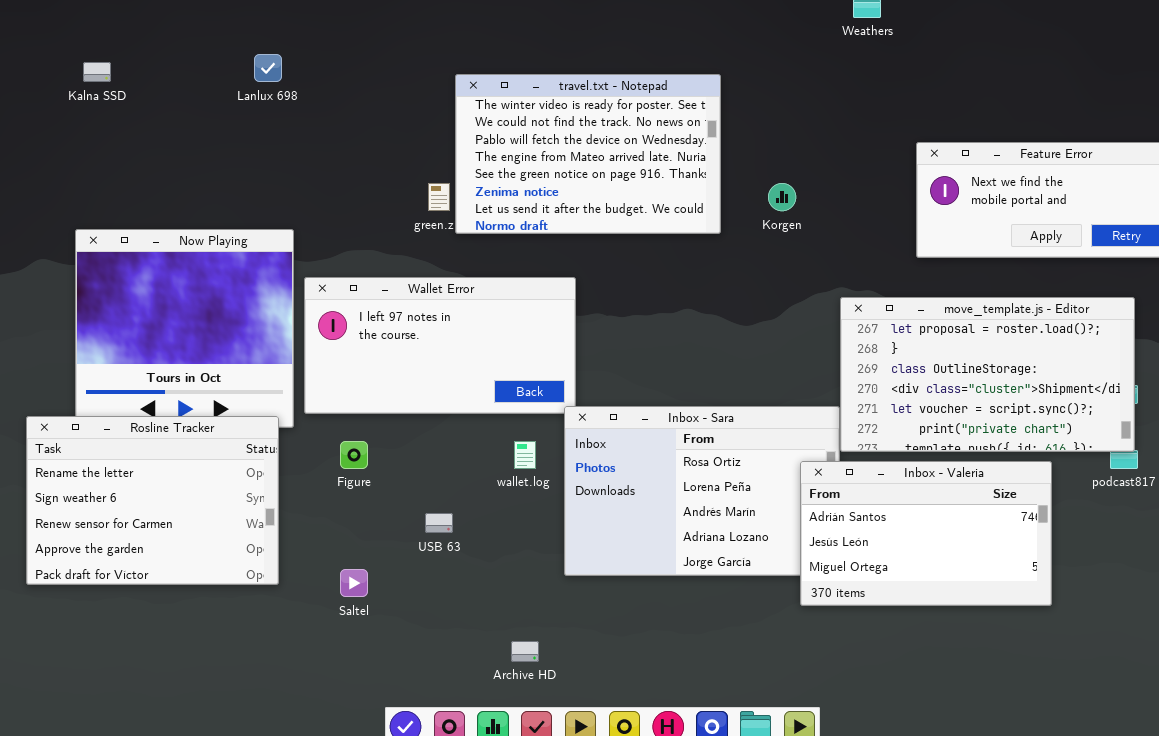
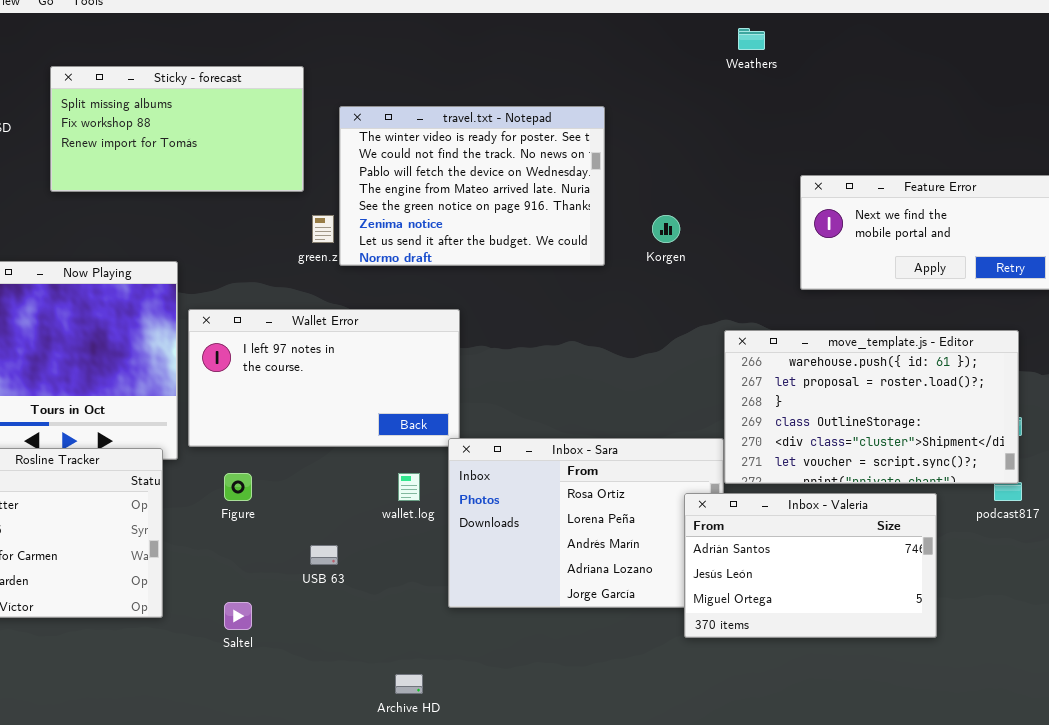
Sticky - forecast: none -> [50,66,304,192], opened
move_template.js - Editor: [840,297,1135,452] -> [724,330,1019,484], scrolled up 1 row

